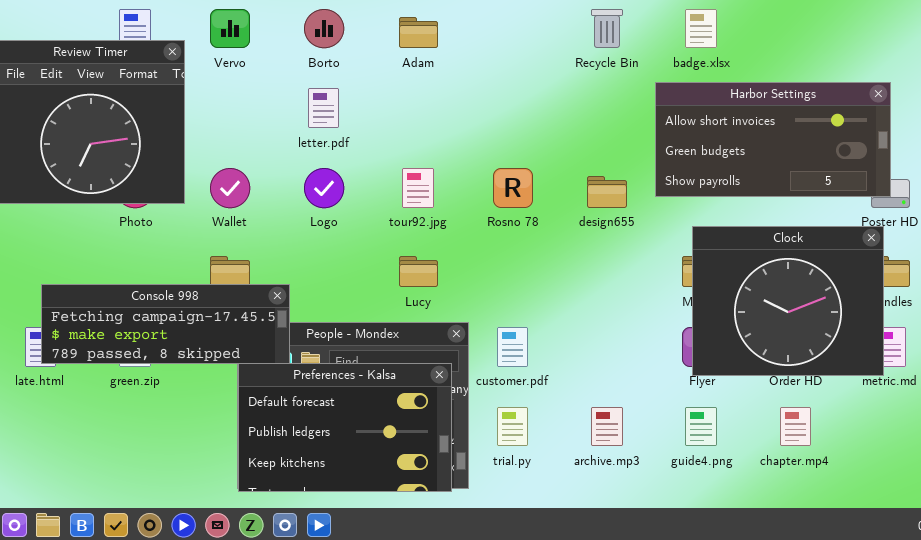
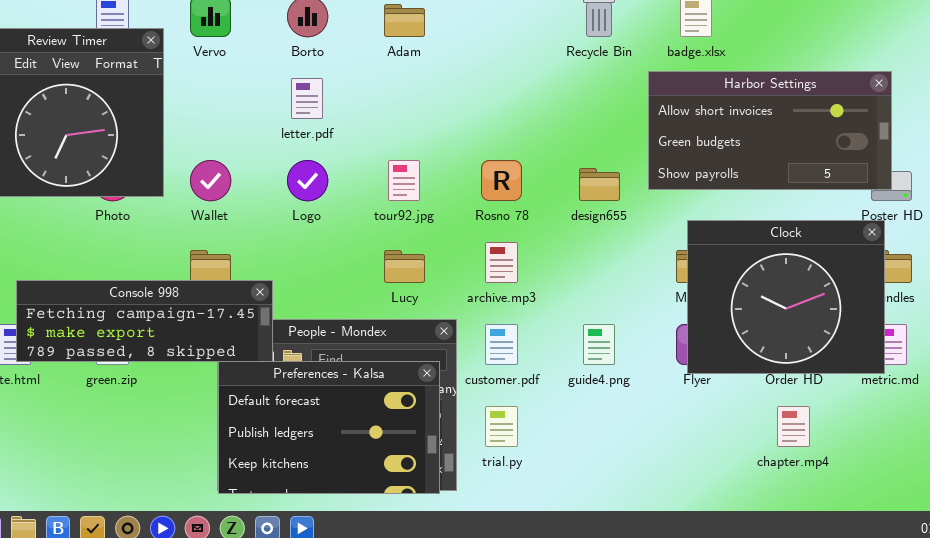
archive.mp3: [591,407,623,446] -> [485,242,518,283], moved
guide4.png: [685,407,717,446] -> [583,324,615,365], moved

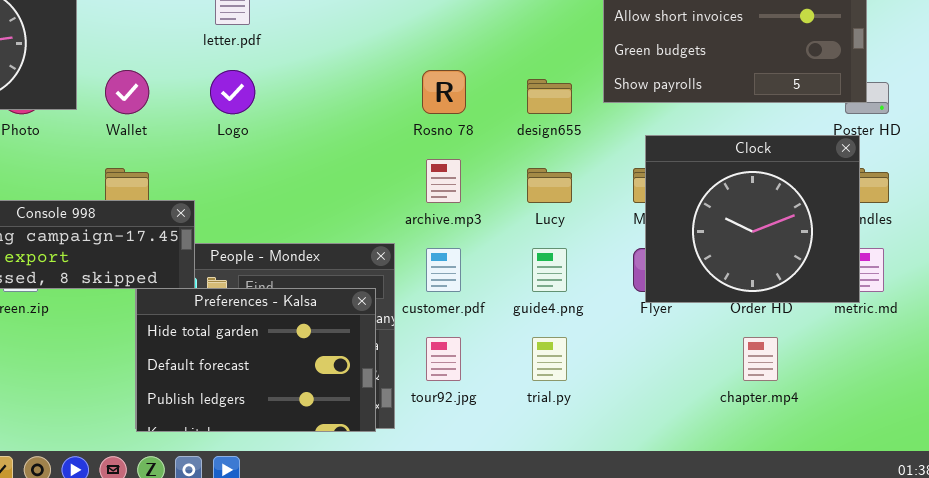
tour92.jpg: [388,160,420,201] -> [426,337,461,381], moved
Lucy: [384,250,425,283] -> [527,168,572,203], moved
Preferences - Kalsa: [218,361,440,494] -> [136,288,376,432], scrolled up 1 row
trial.py: [485,406,518,447] -> [532,337,567,381], moved

